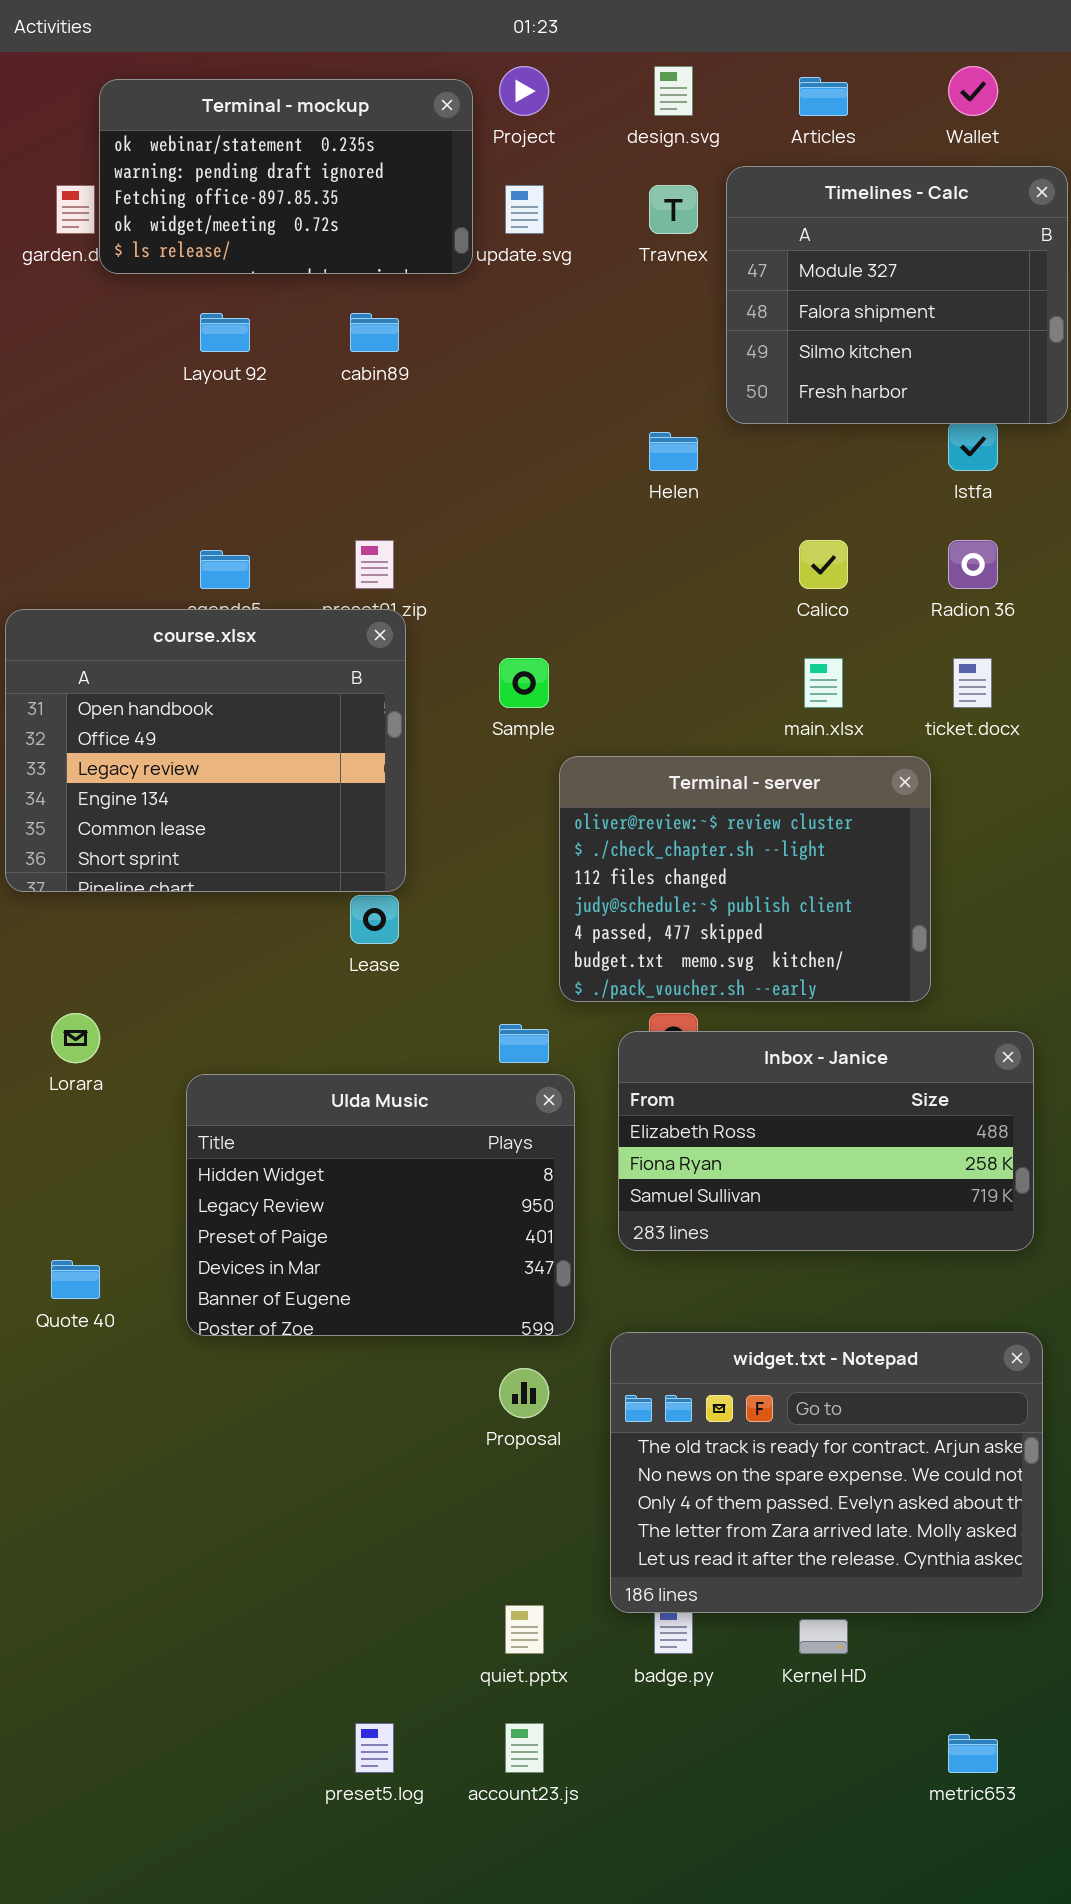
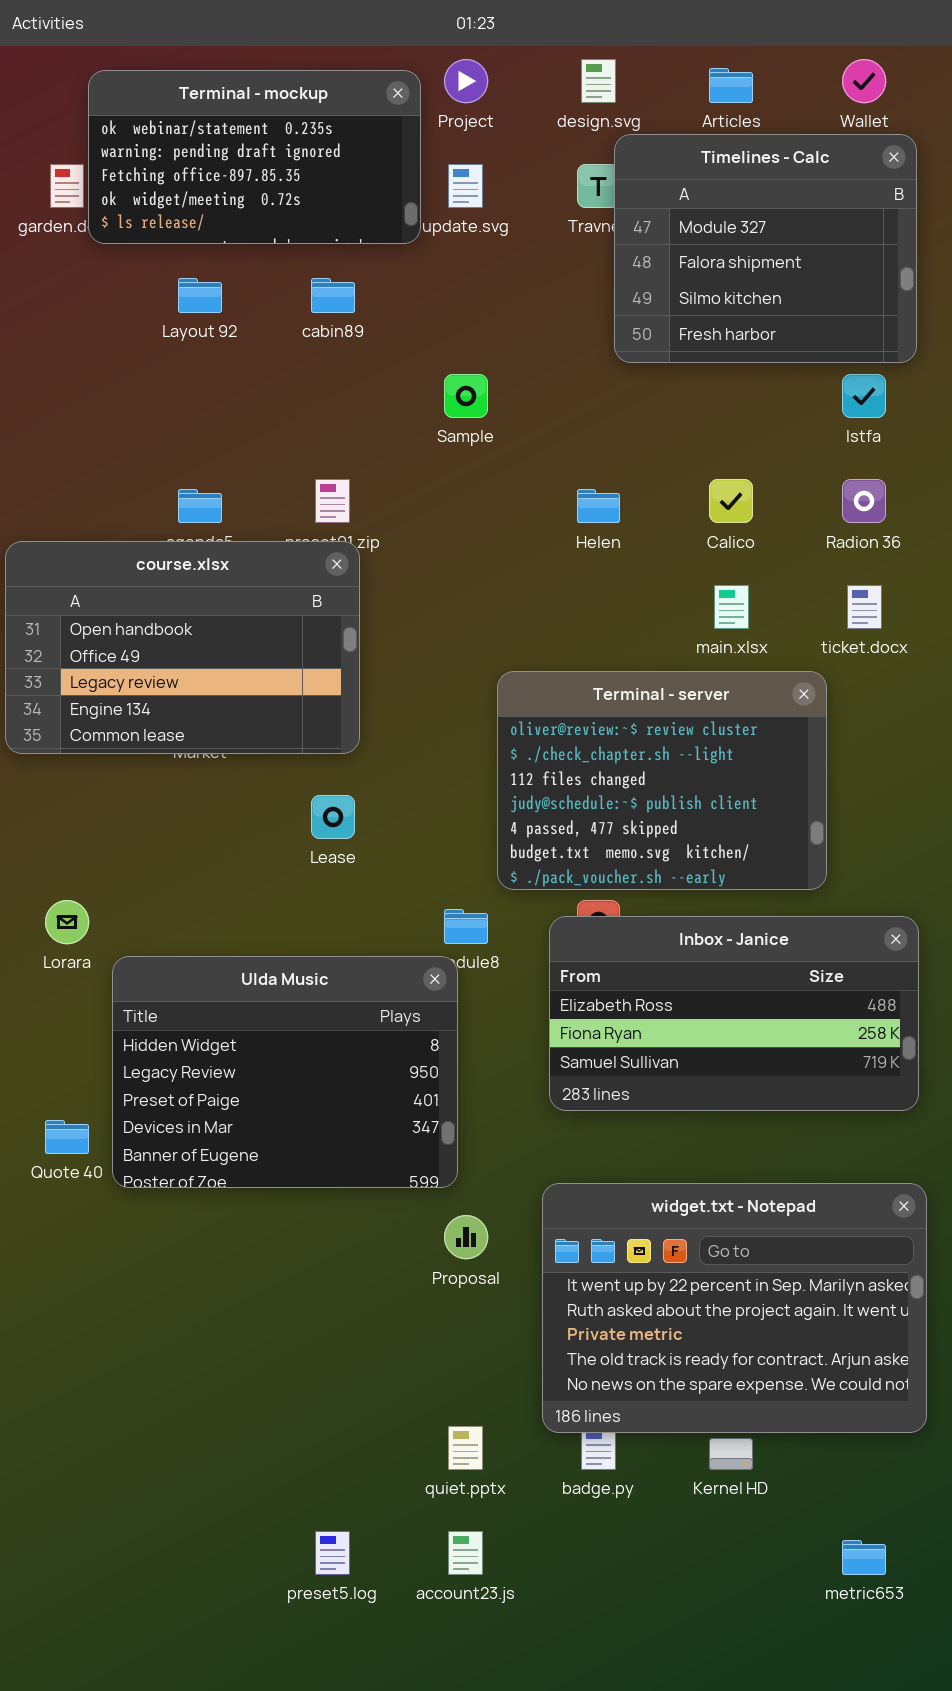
Timelines - Calc: [726,166,1068,424] -> [614,134,917,363], moved
Helen: [649,432,698,471] -> [577,489,620,523], moved
course.xlsx: [5,609,406,892] -> [5,541,360,754], resized
Sample: [499,658,549,708] -> [444,374,488,418], moved
Ulda Music: [186,1074,575,1336] -> [112,956,458,1188], moved
widget.txt - Notepad: [610,1332,1043,1613] -> [542,1183,927,1433], scrolled up 3 rows

